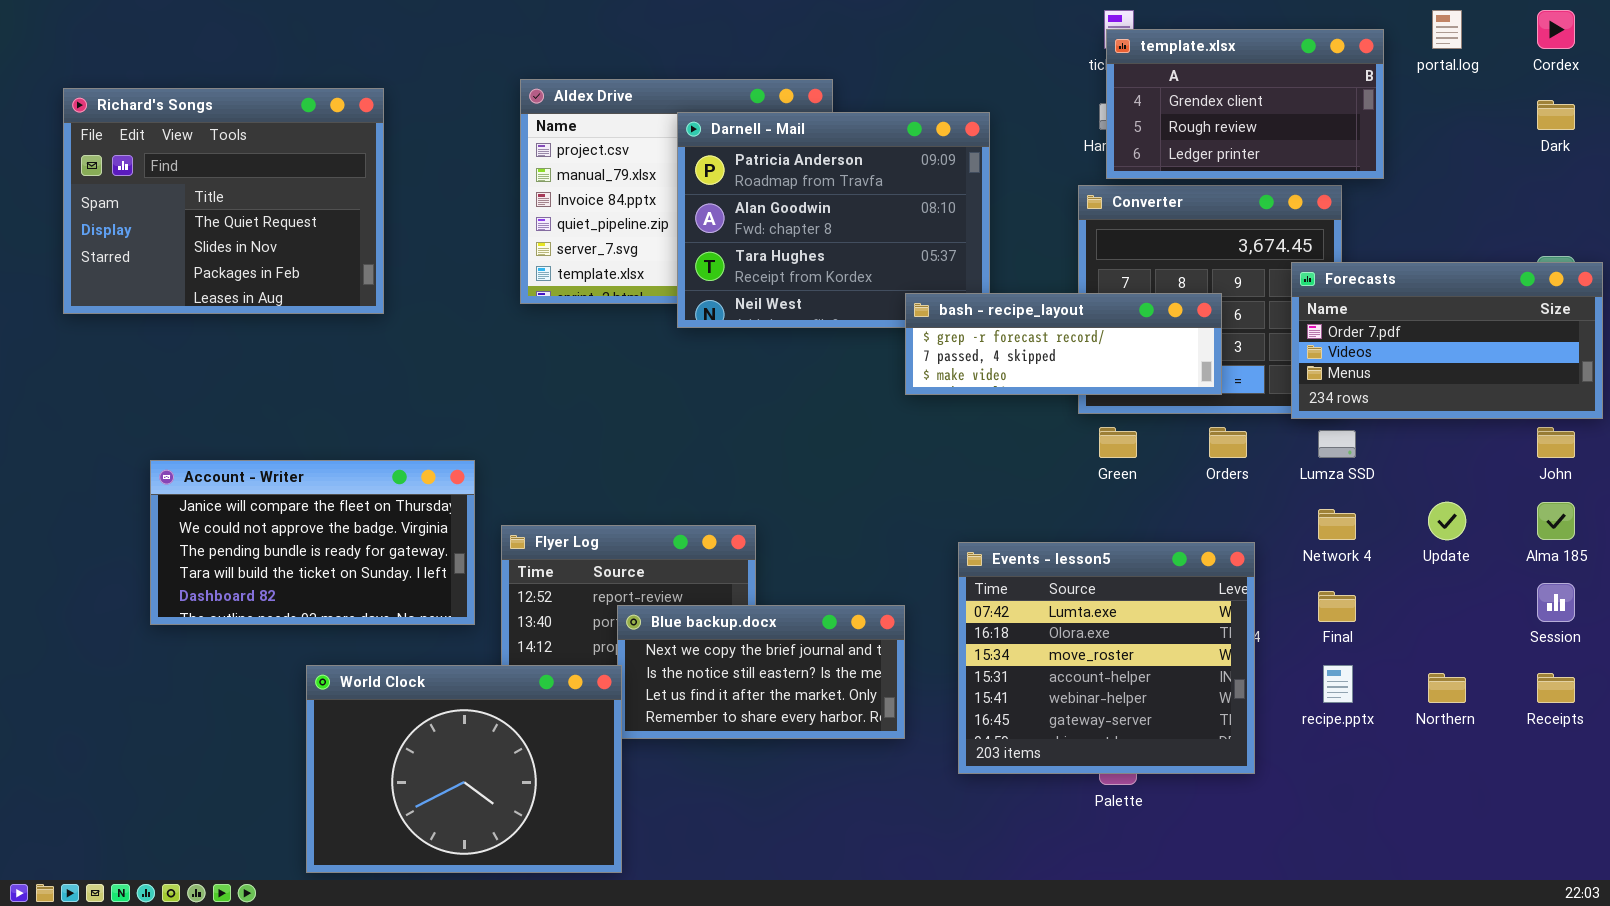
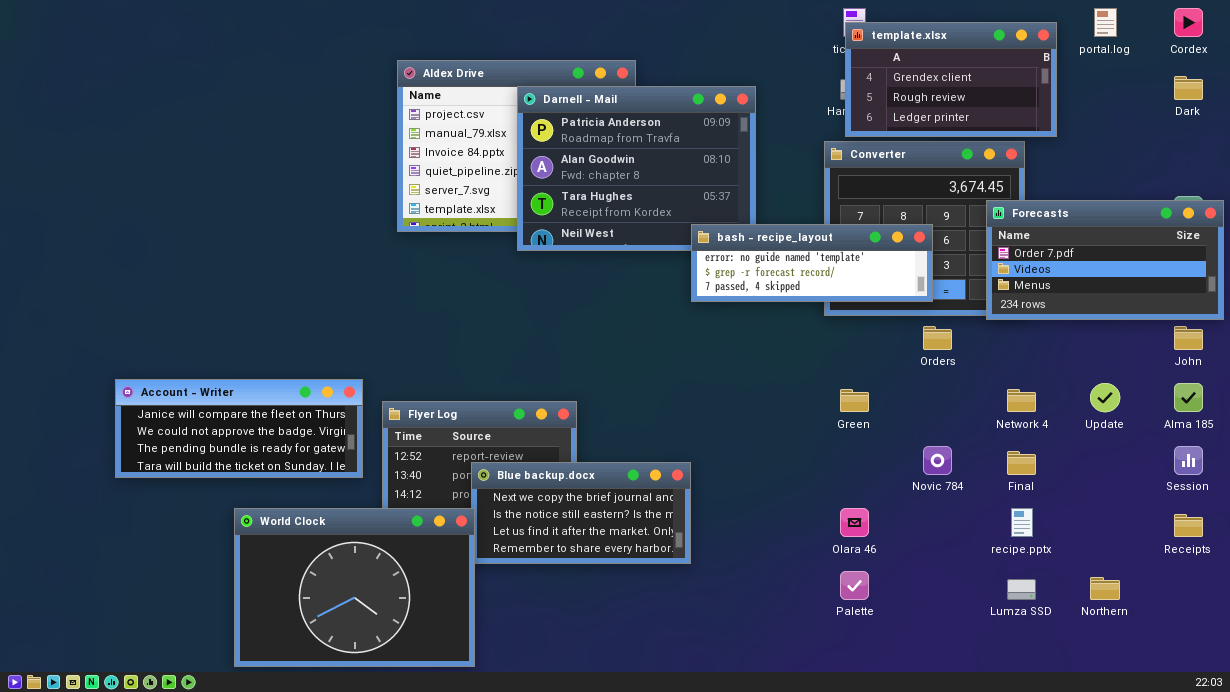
Richard's Songs: [63,88,384,314] -> none, closed
bash - recipe_layout: [905,293,1222,395] -> [691,224,933,302], scrolled up 1 row
Green: [1099,427,1137,458] -> [840,389,869,412], moved
Lumza SSD: [1318,430,1356,458] -> [1007,579,1036,600], moved
Account - Writer: [150,460,475,625] -> [115,379,363,478], resized
Events - lesson5: [958,542,1255,774] -> none, closed
Northern: [1428,673,1466,703] -> [1090,577,1120,600], moved

